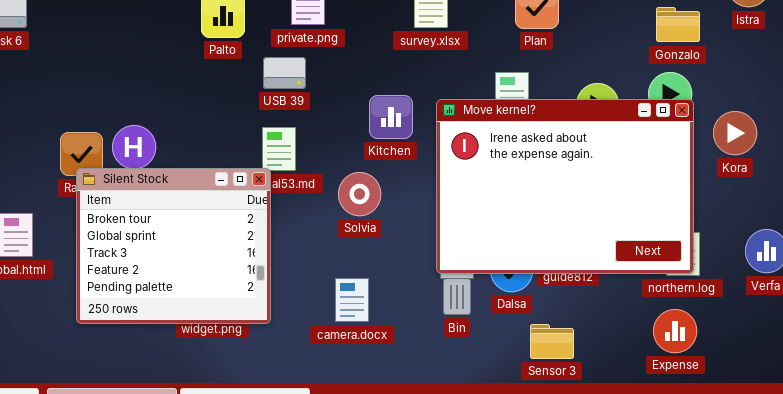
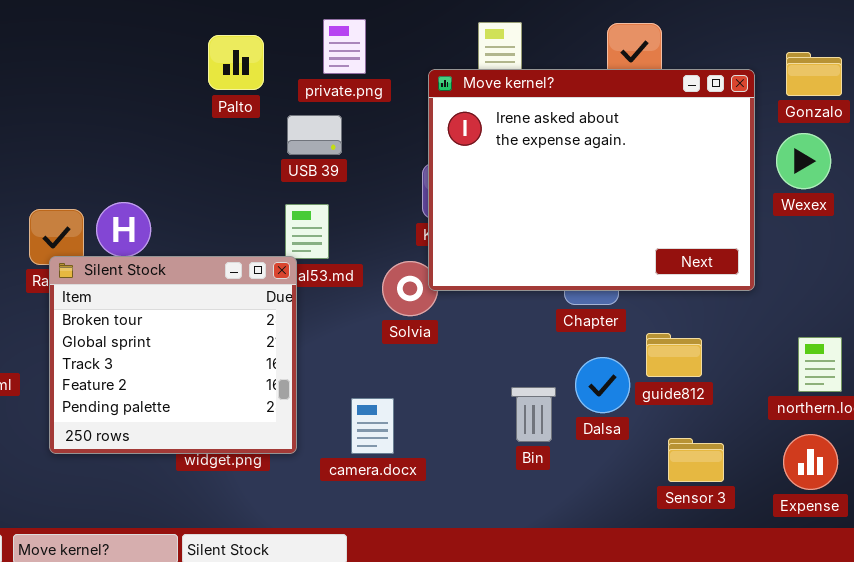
Move kernel?: [436,99,694,274] -> [428,69,755,291], moved
camera.docx: [335,278,369,322] -> [351,398,394,454], moved
Sensor 3: [530,324,574,359] -> [668,438,724,482], moved

